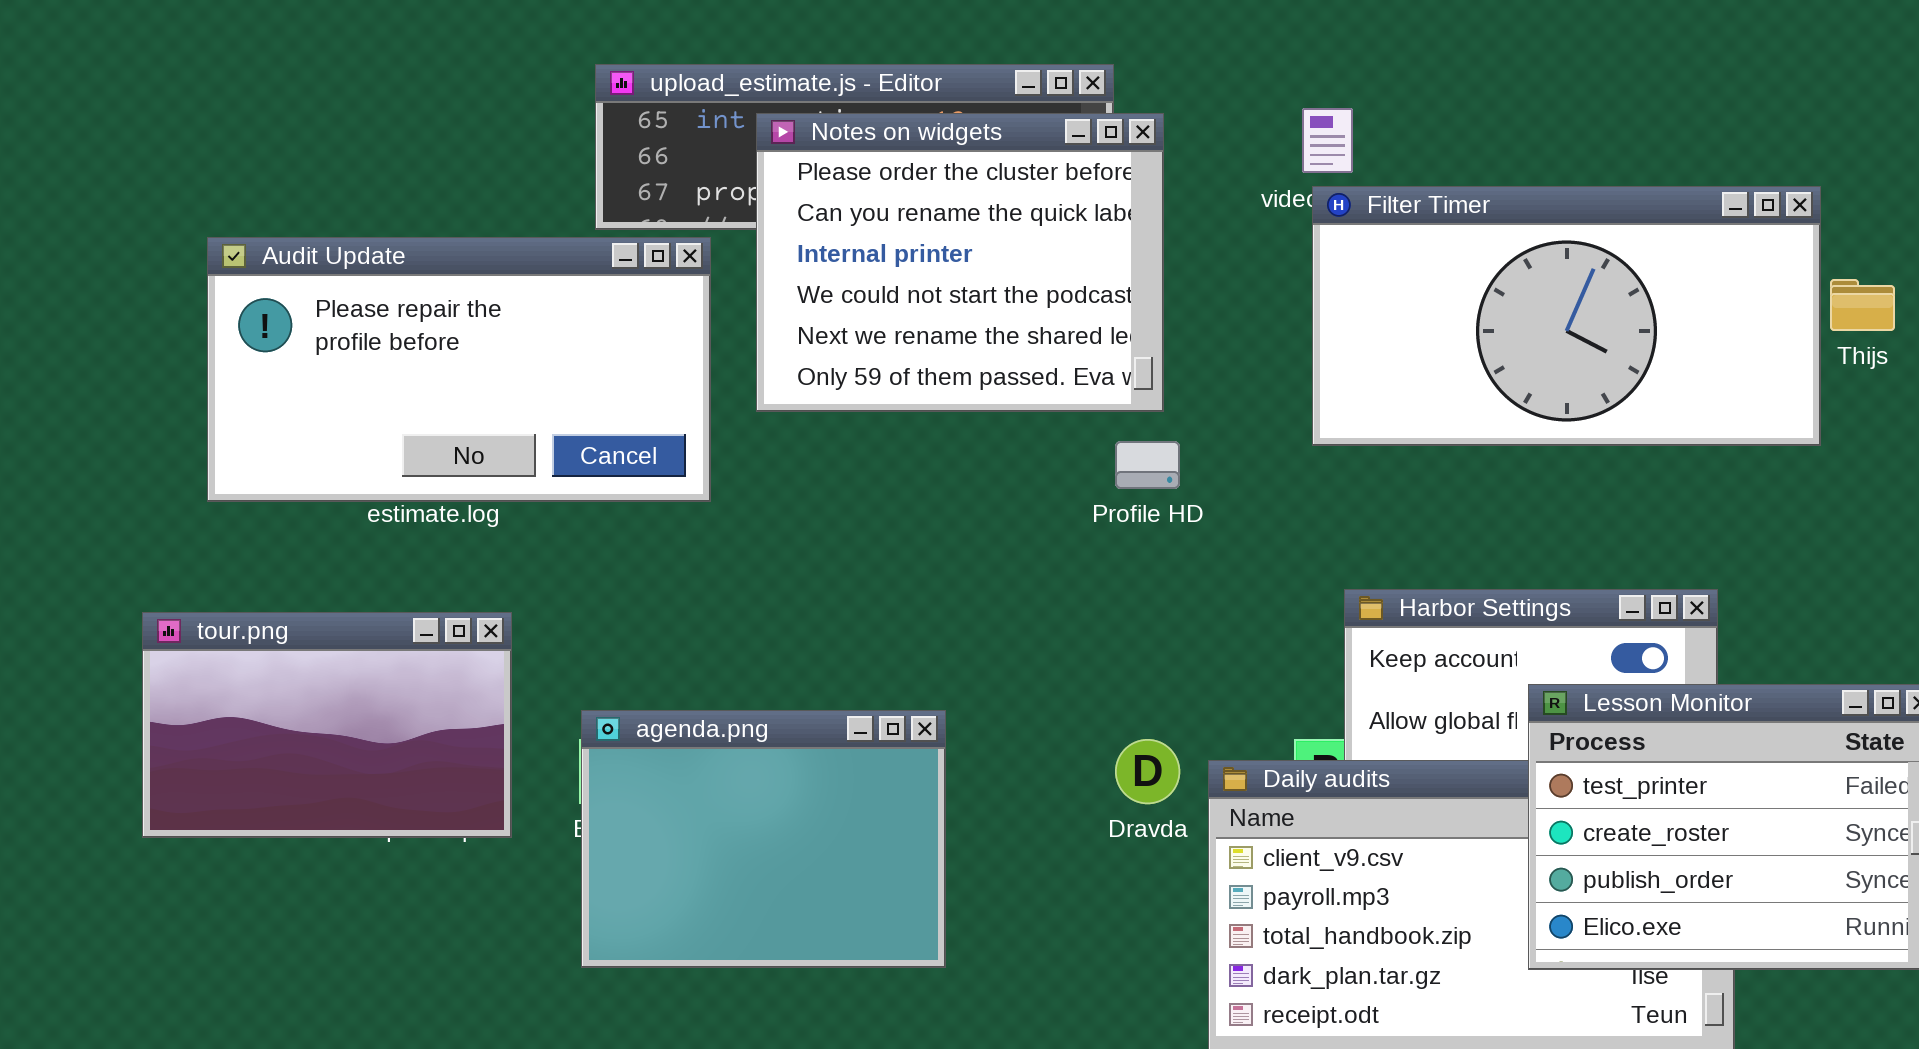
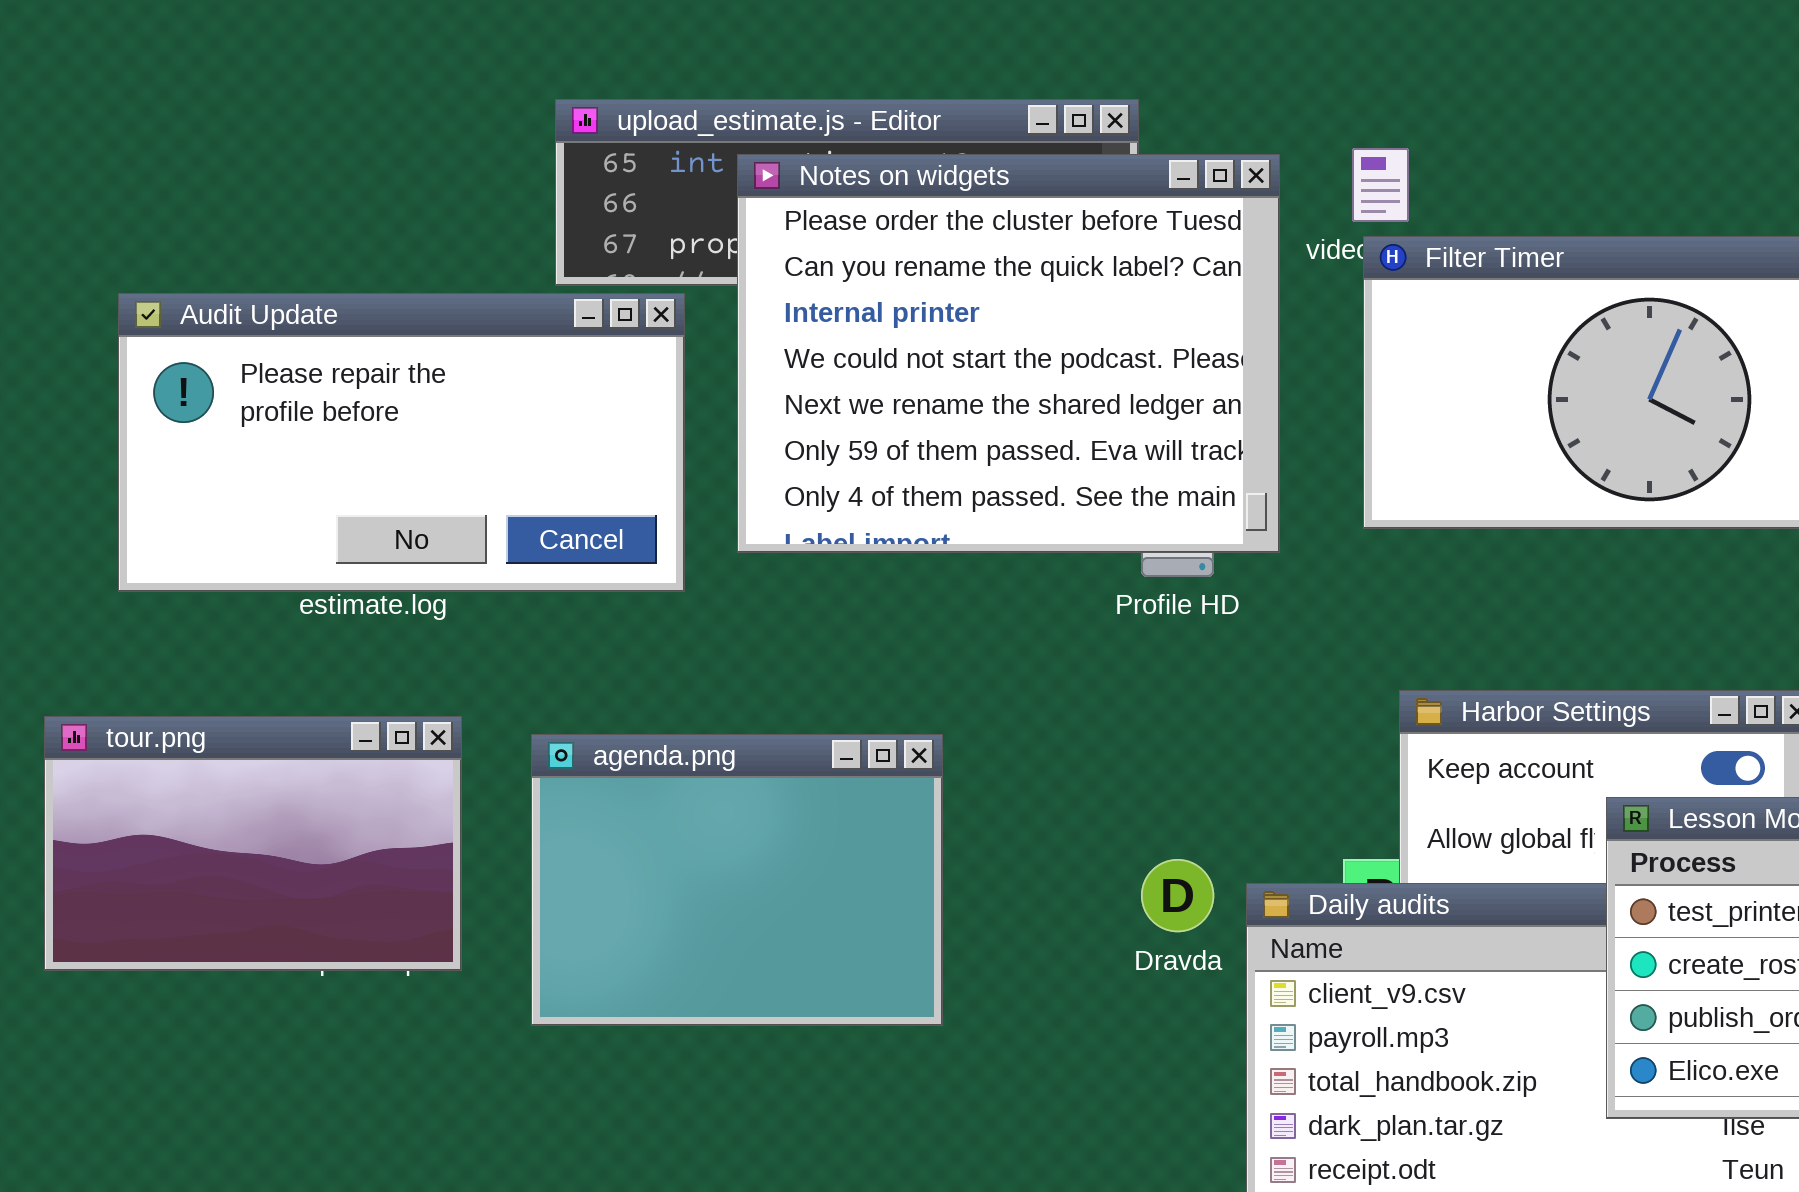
Notes on widgets: [756,113,1164,412] -> [737,154,1280,553], resized
agenda.png: [581,710,946,968] -> [531,734,943,1026], moved

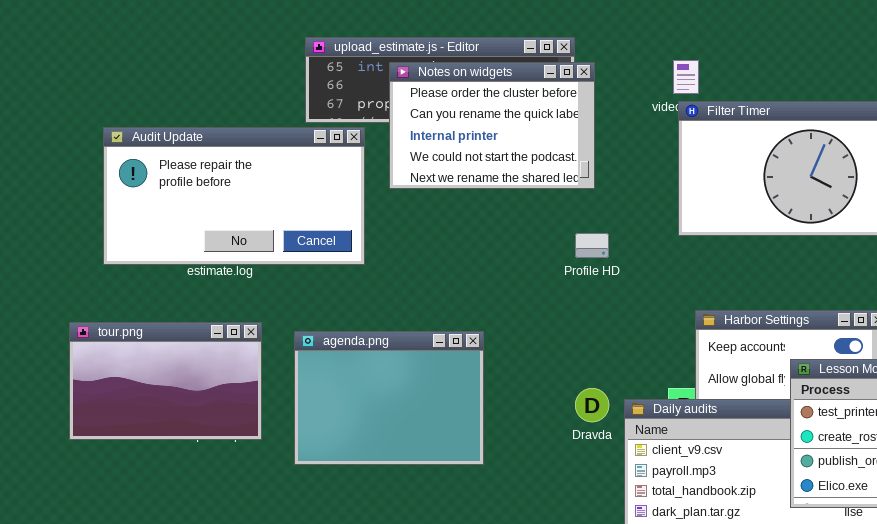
Notes on widgets: [737,154,1280,553] -> [389,62,595,189], resized

